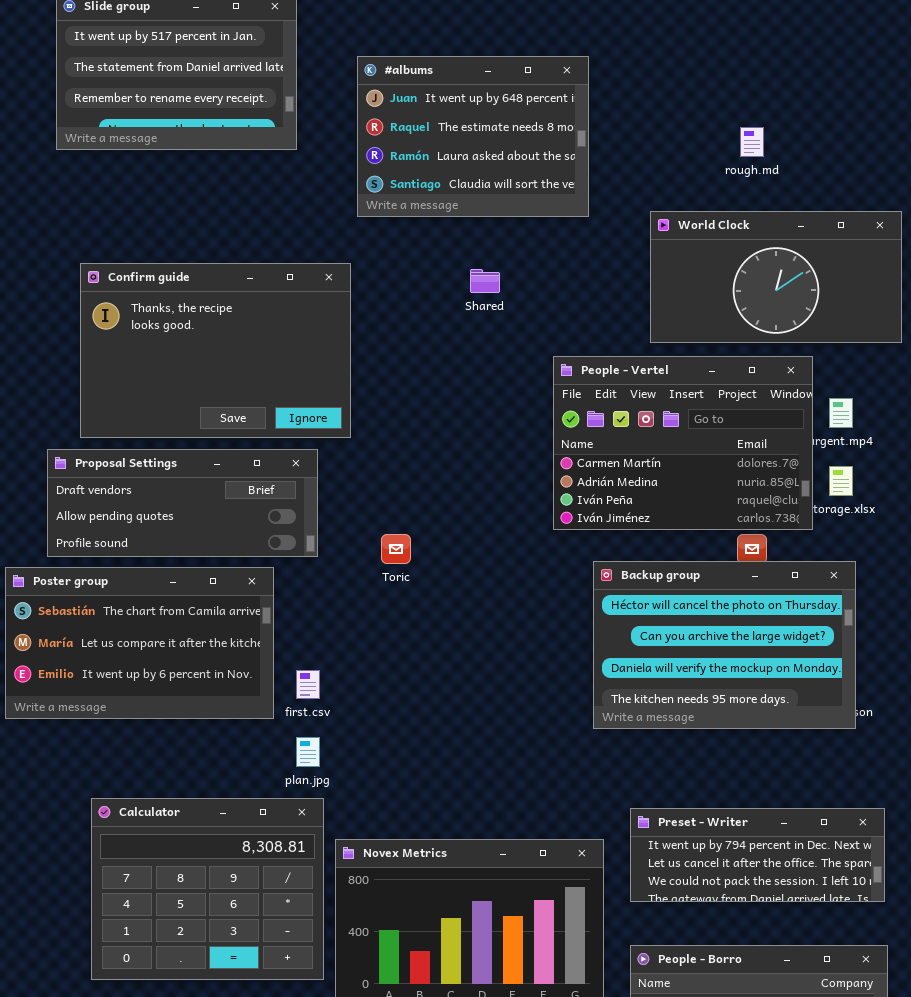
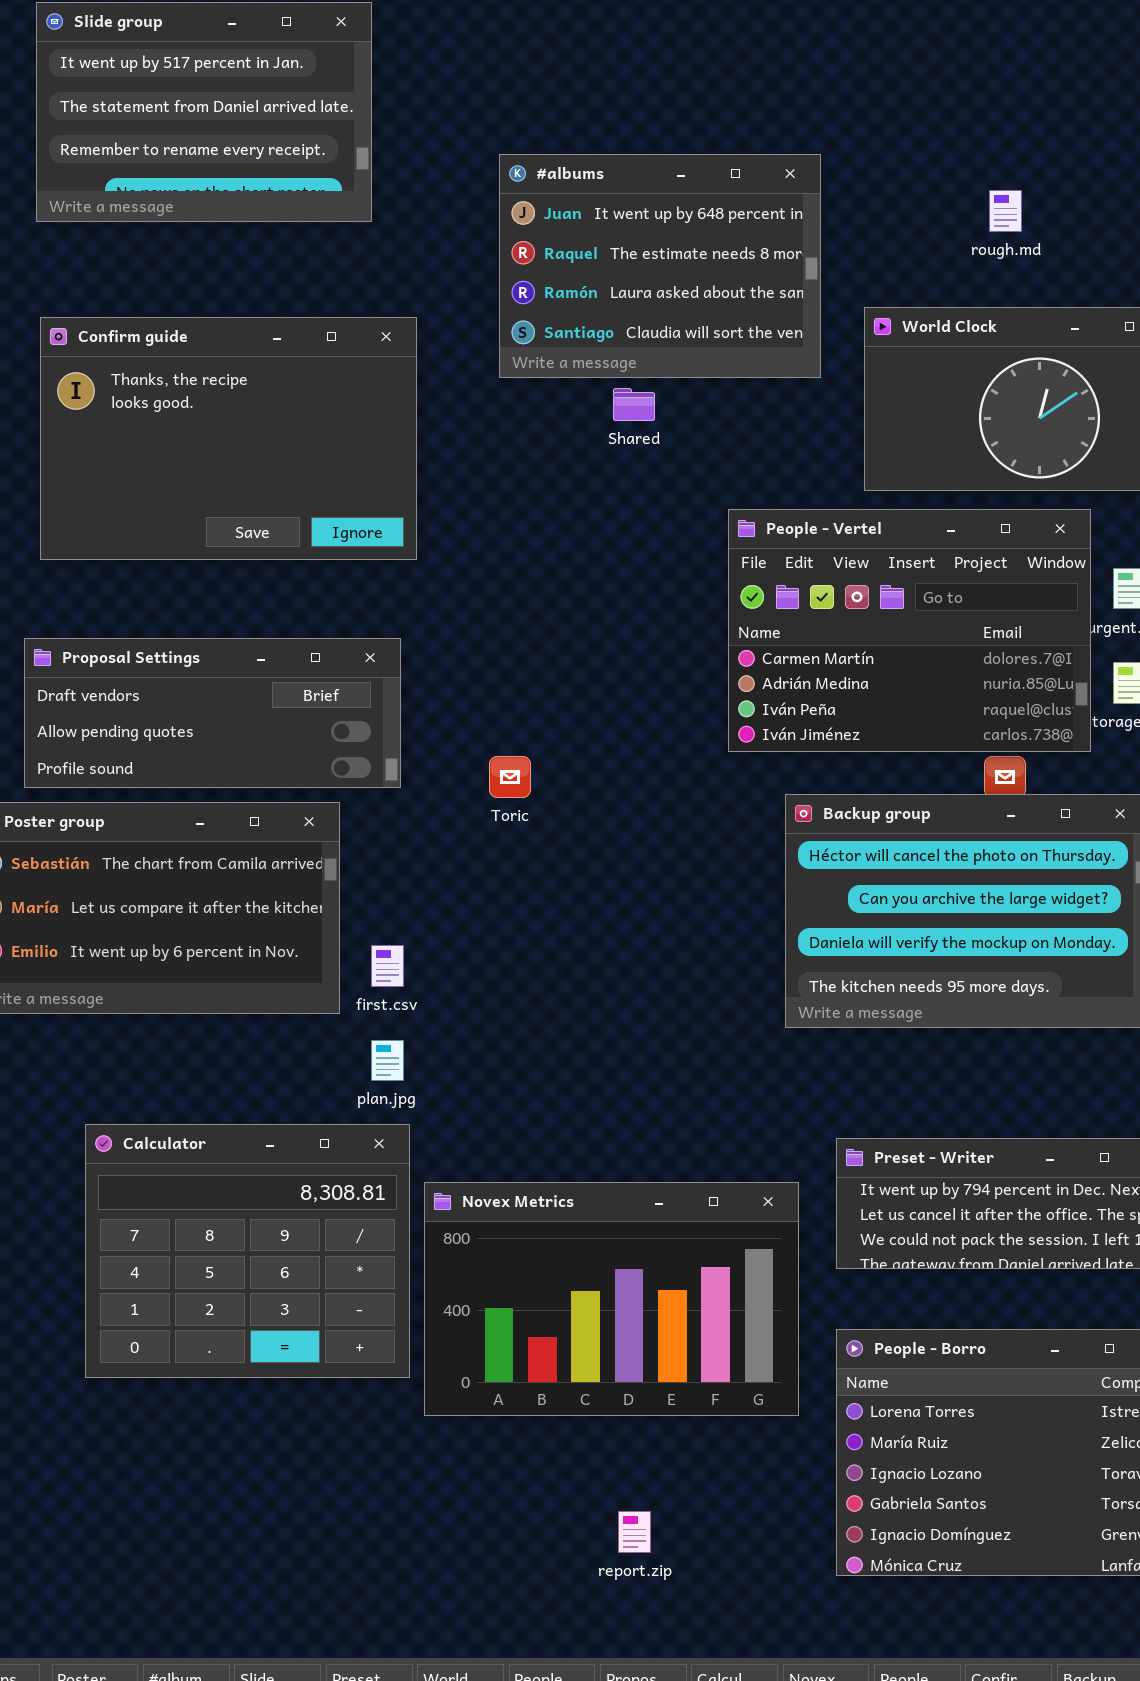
#albums: [357,56,589,217] -> [499,154,821,378], moved
Confirm guide: [80,263,351,438] -> [40,317,417,560], moved

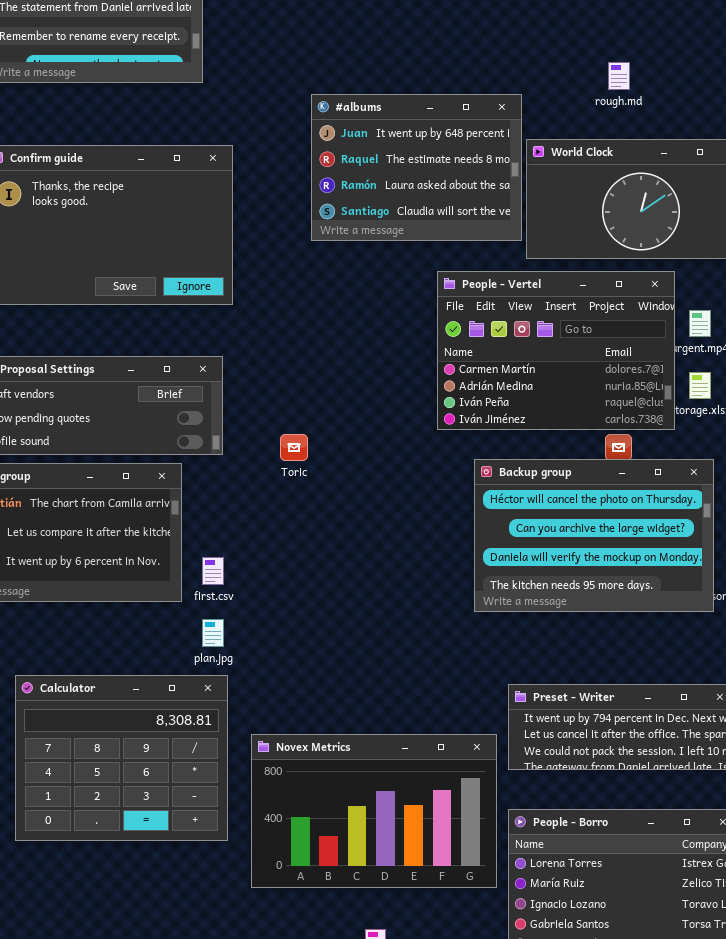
#albums: [499,154,821,378] -> [311,94,522,241], moved
Novex Metrics: [424,1182,799,1416] -> [251,734,497,888], moved

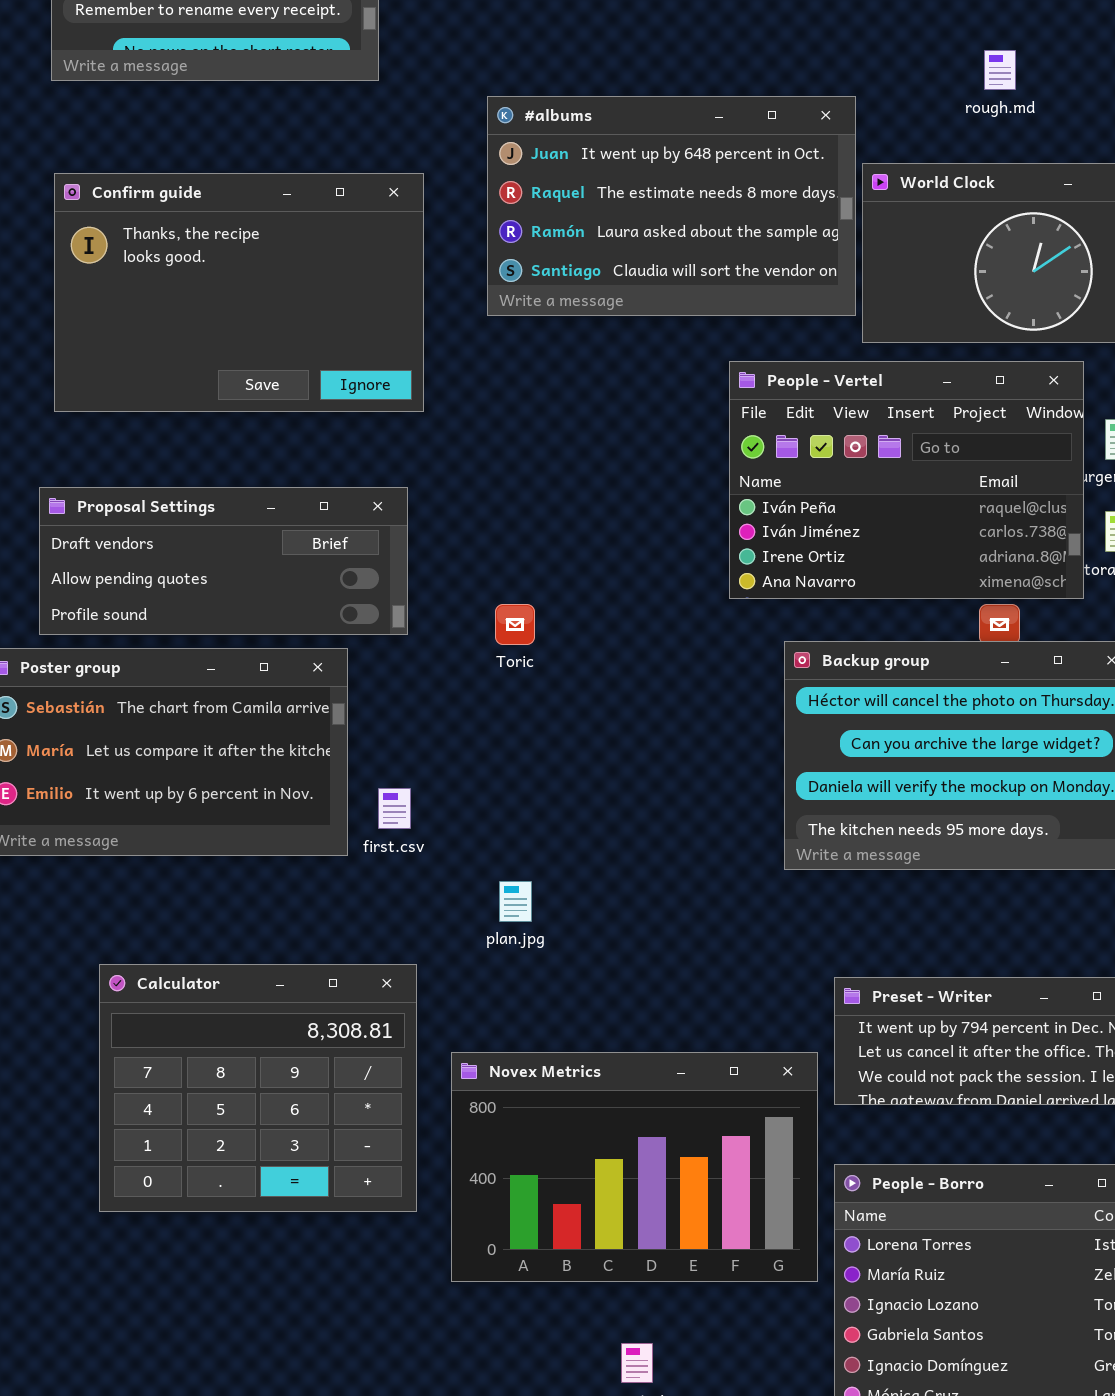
#albums: [311,94,522,241] -> [487,96,856,316], resized
People - Vertel: [437,271,675,430] -> [729,361,1084,599], scrolled down 2 rows
plan.jpg: [202,619,224,647] -> [499,881,532,922], moved

